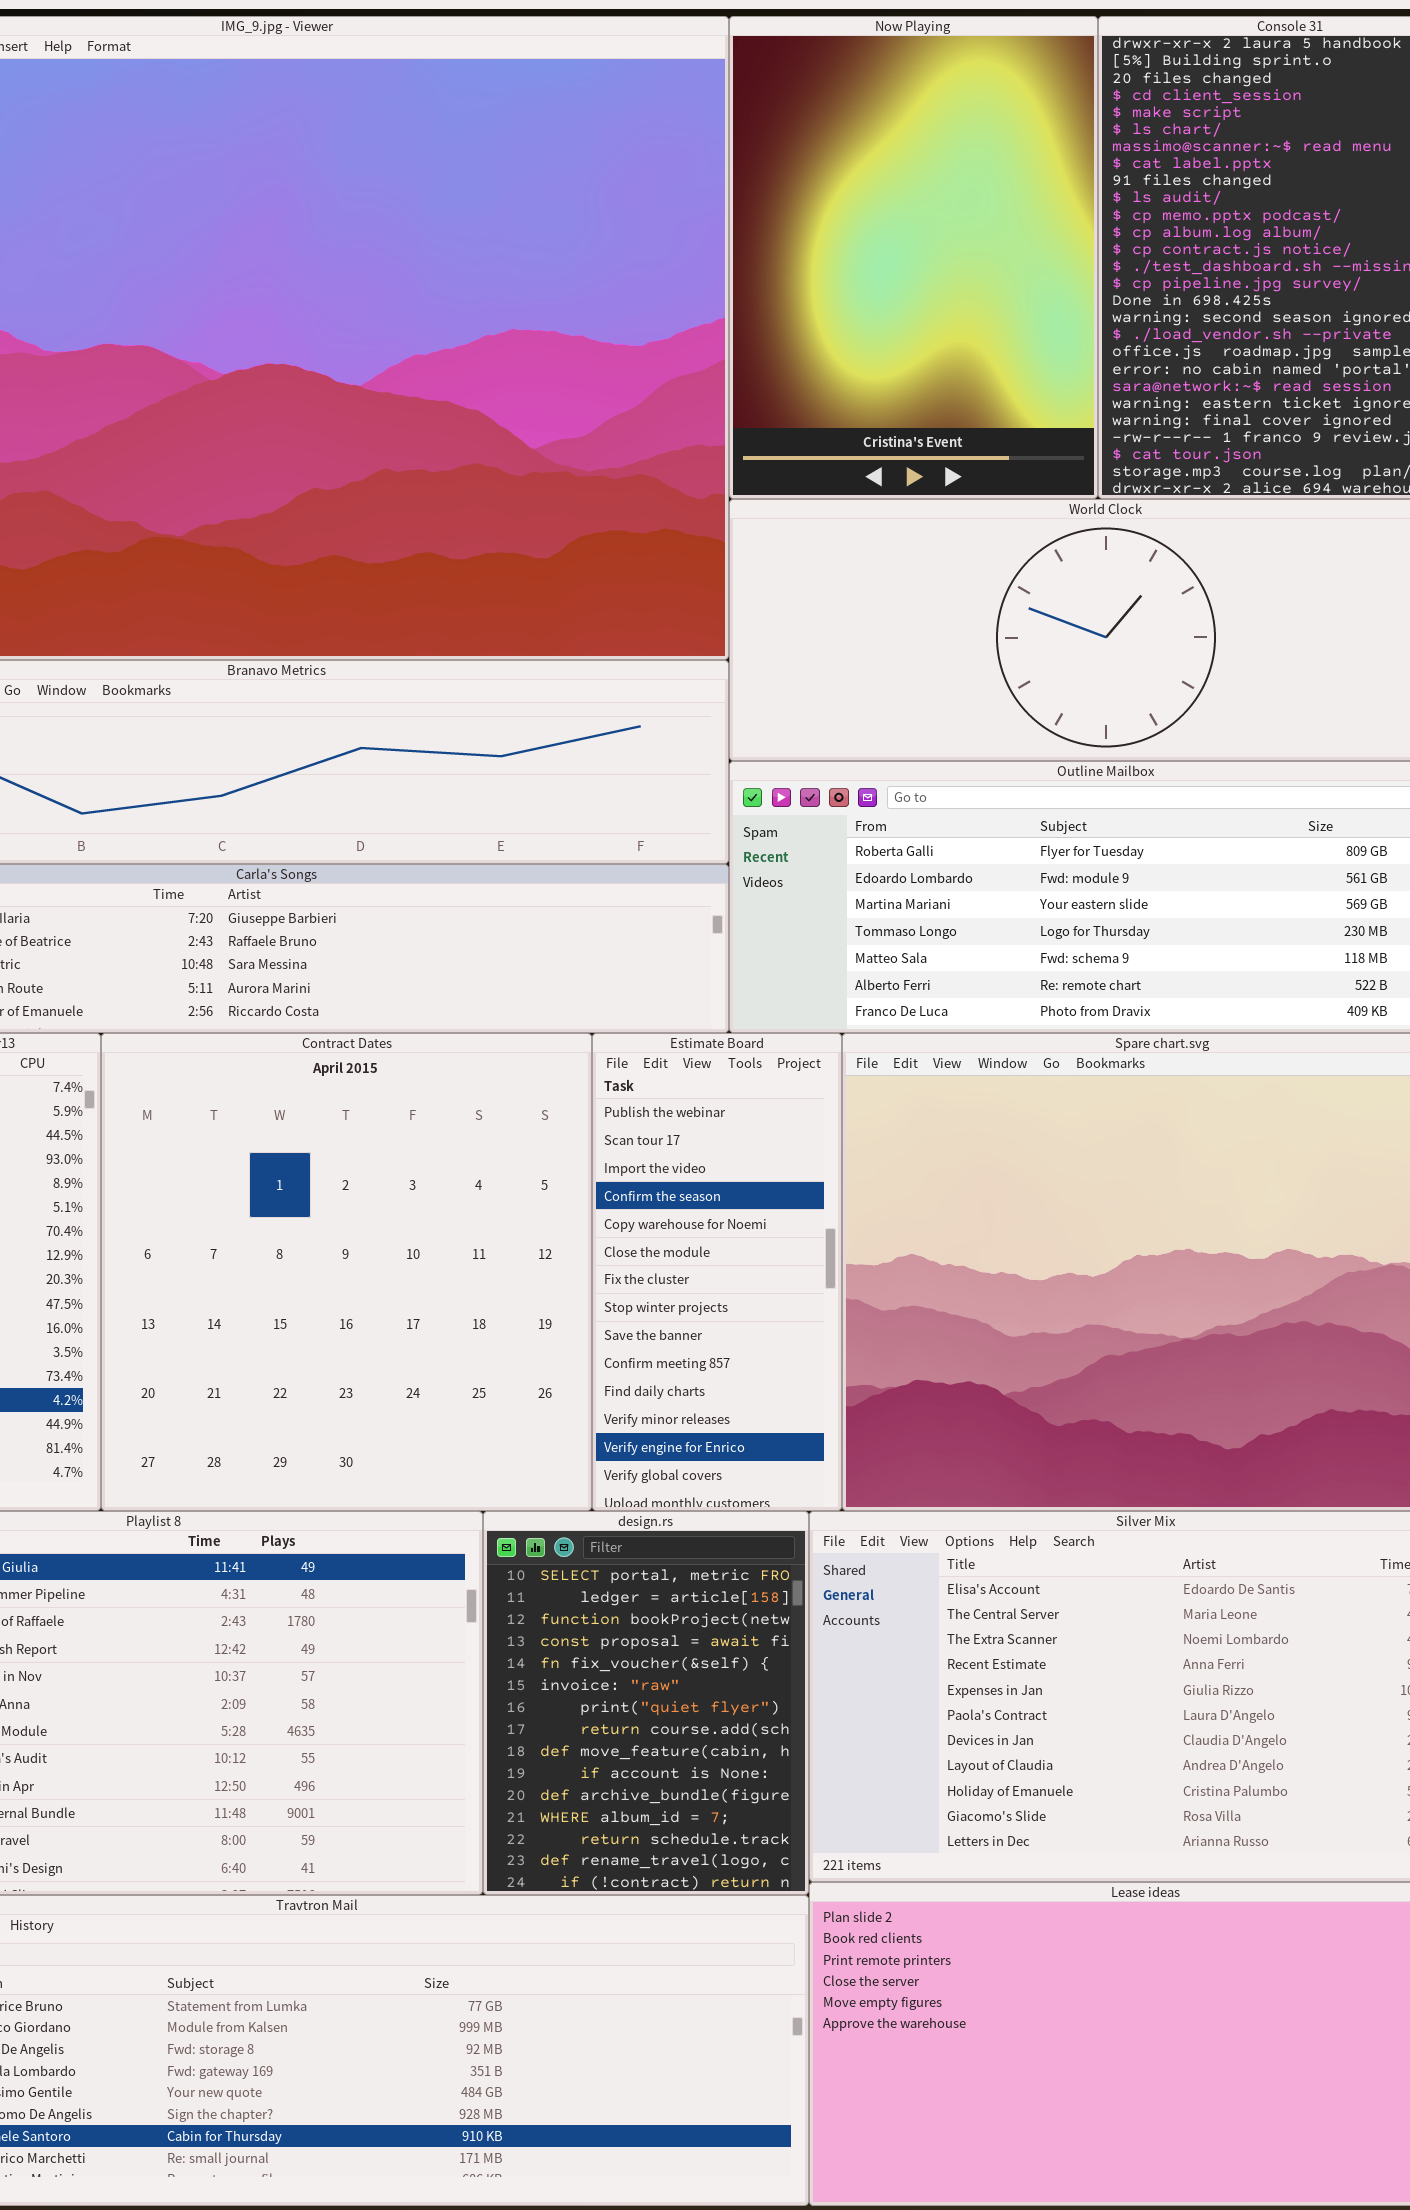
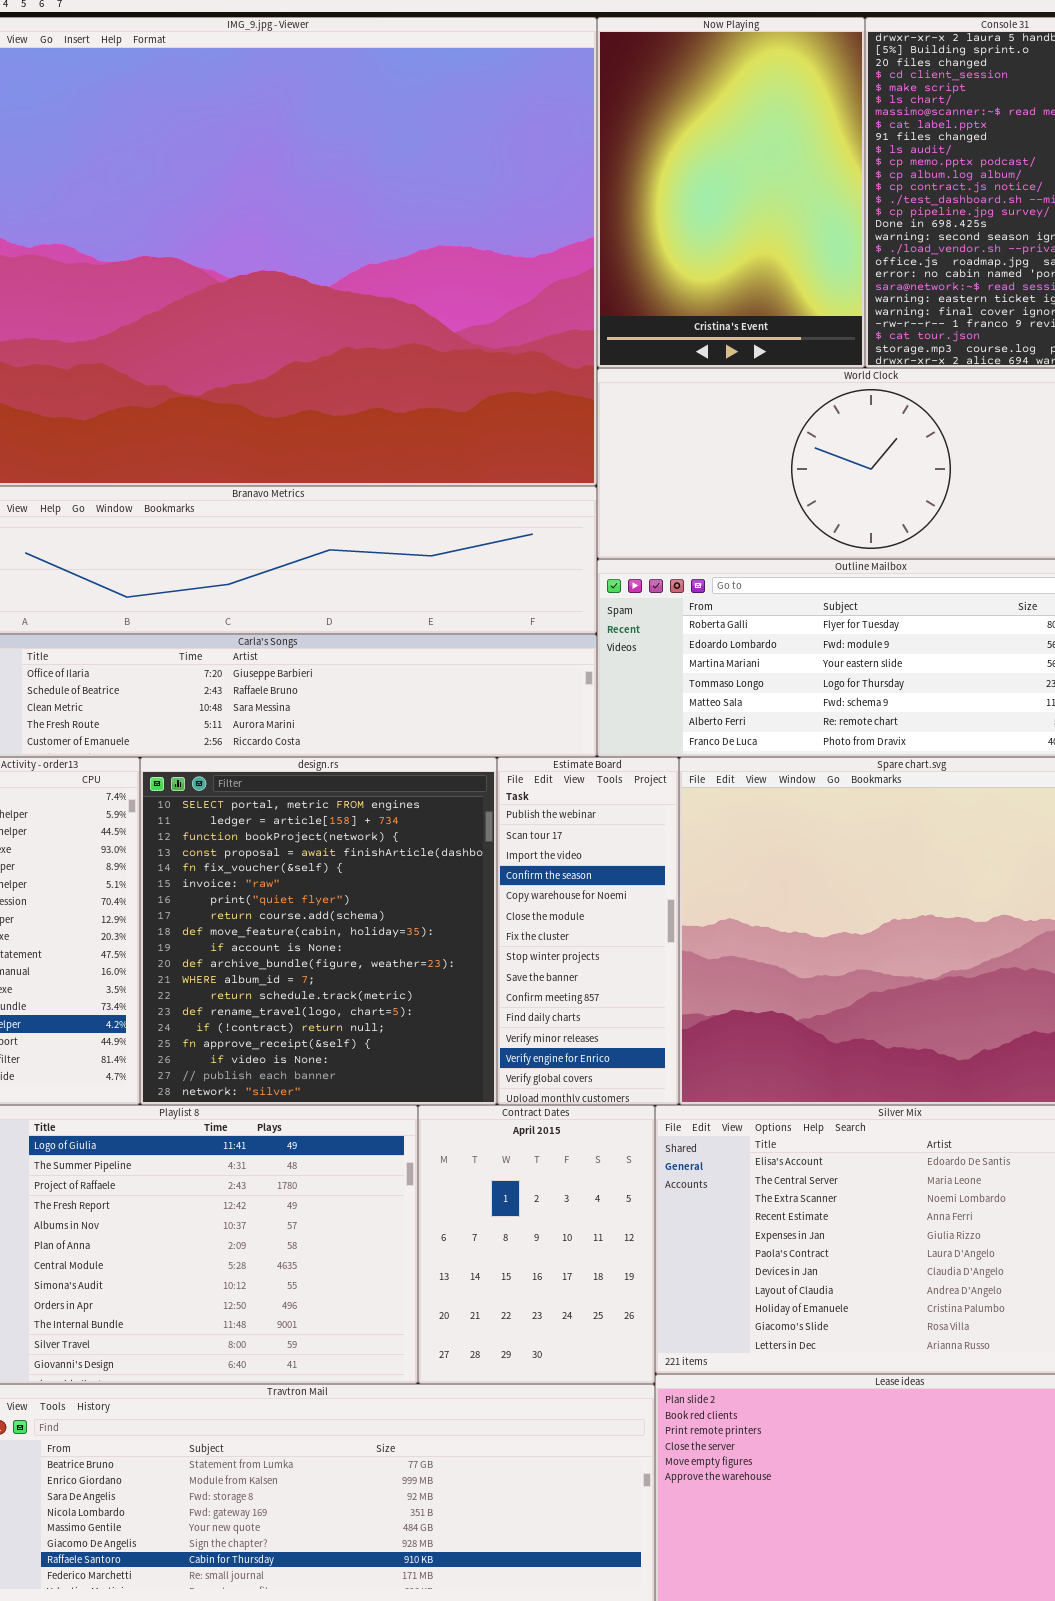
Contract Dates: [101,1033,592,1511] -> [418,1105,655,1384], moved, resized
design.rs: [483,1511,809,1895] -> [140,757,497,1105], moved, resized

